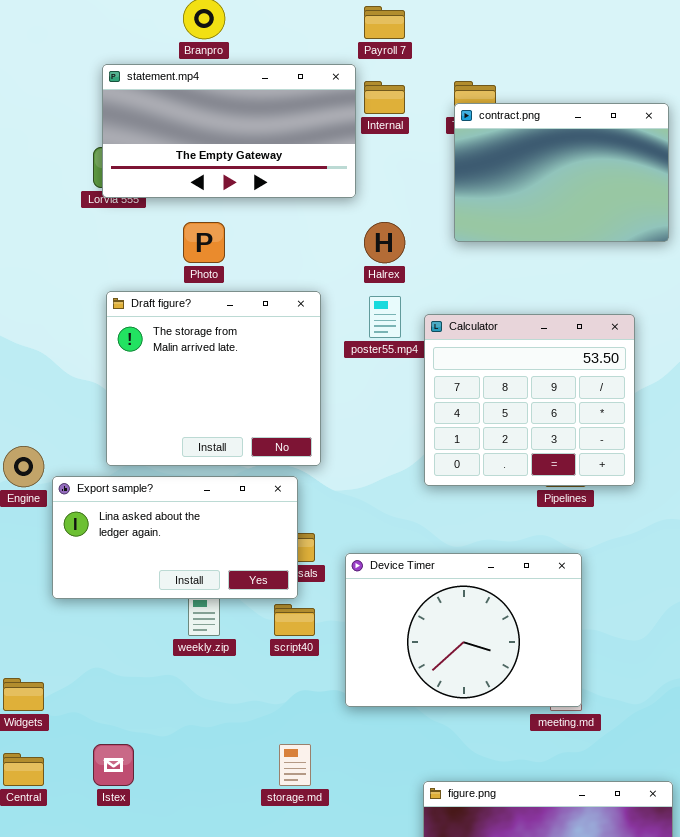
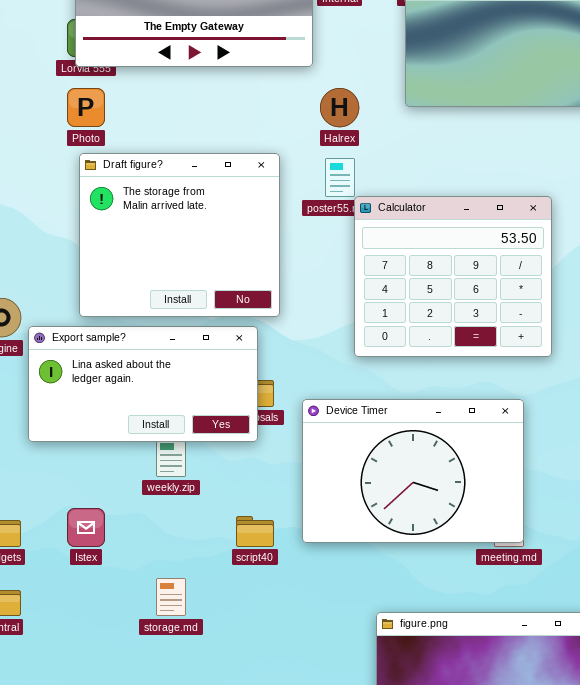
Photo: [183,222,225,263] -> [67,88,105,127], moved
Calculator: [424,314,635,486] -> [354,196,552,357], moved
script40: [274,604,315,636] -> [236,516,274,547], moved
Istex: [93,744,134,786] -> [67,508,105,547], moved
storage.md: [279,744,311,786] -> [156,578,186,616], moved

